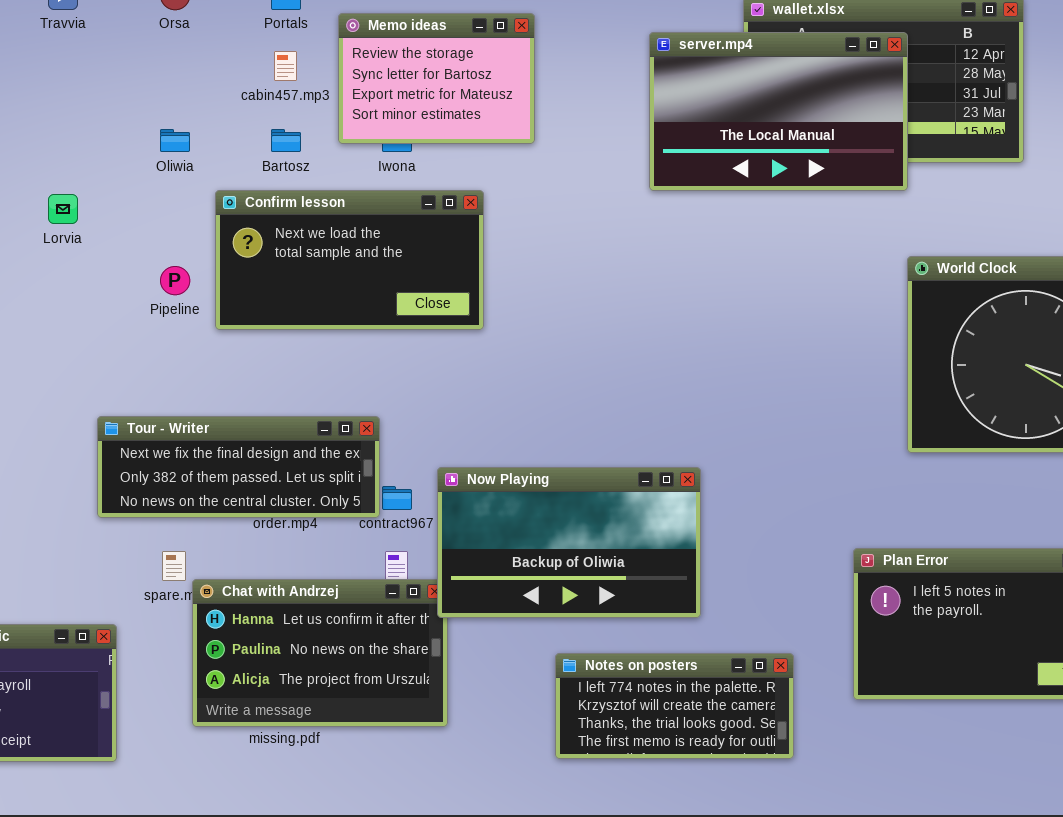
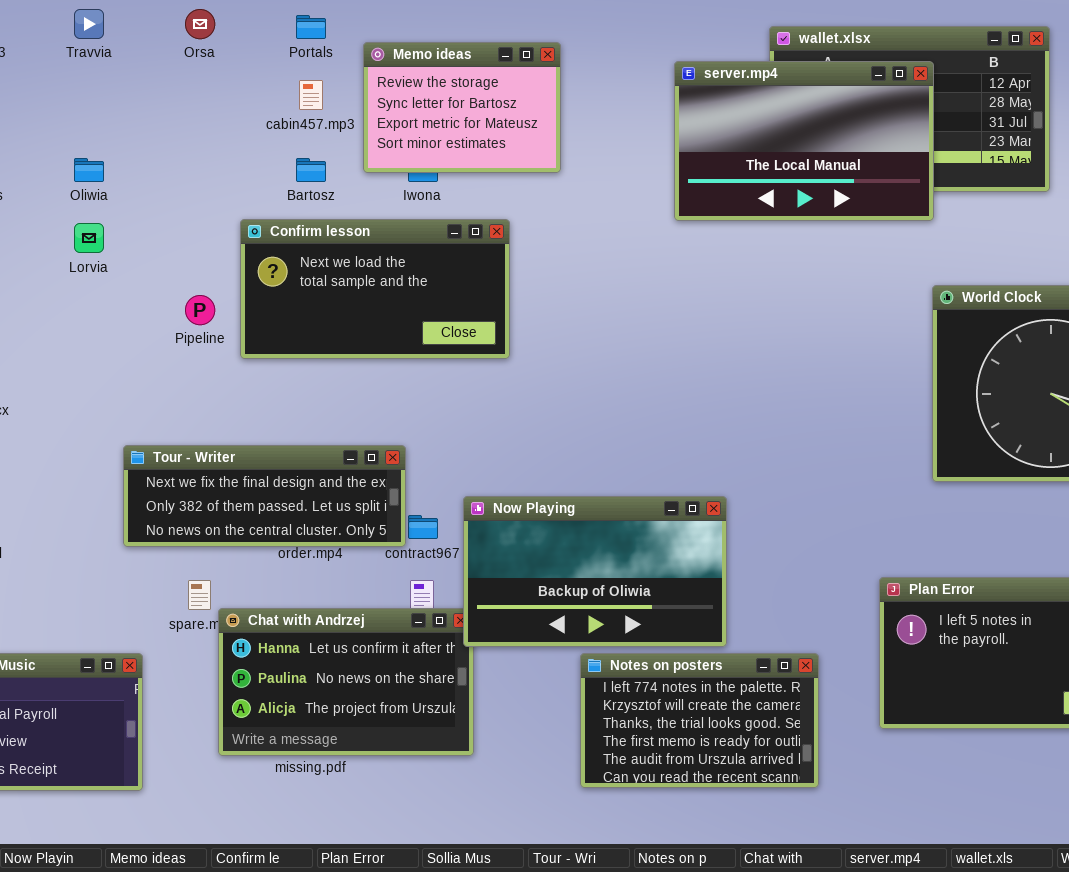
Oliwia: [160,129,190,152] -> [74,158,104,182], moved
Notes on posters: [555,653,794,759] -> [580,653,819,788], resized

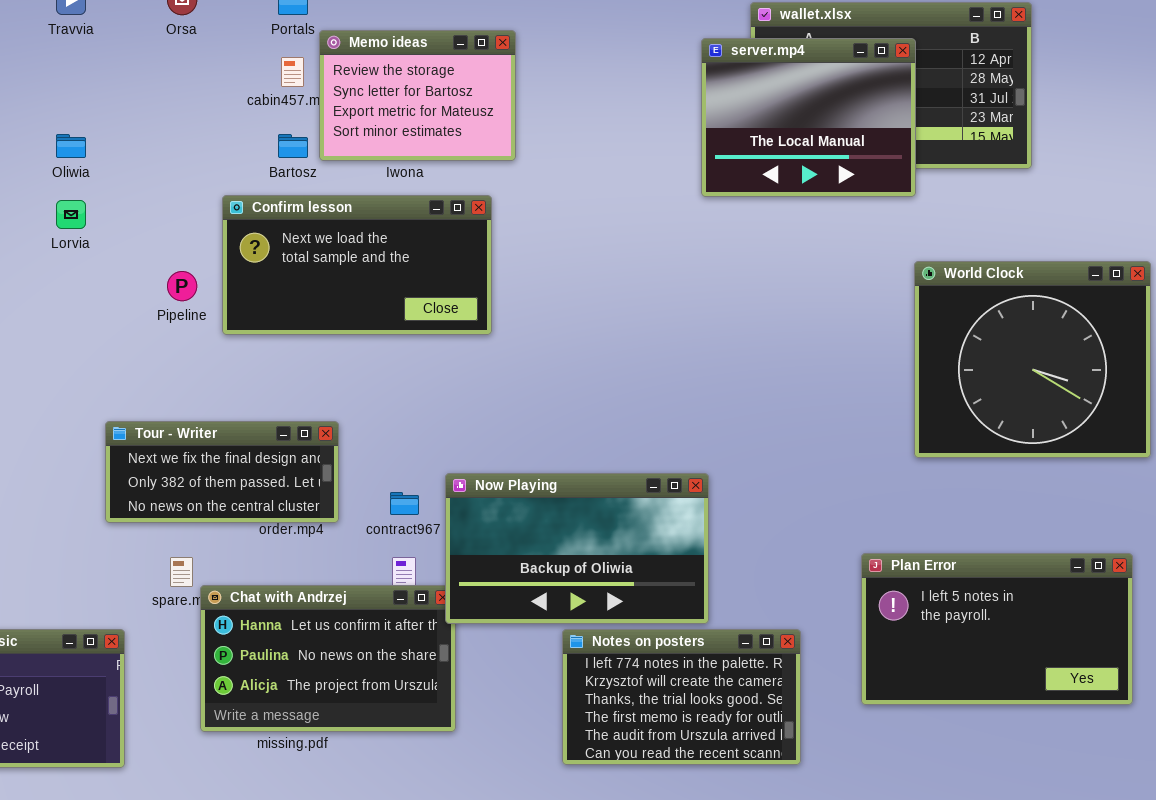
Memo ideas: [363,42,561,173] -> [319,30,516,161], moved
server.mp4: [674,61,934,221] -> [701,38,916,197], resized
Tour - Writer: [123,445,406,547] -> [105,421,339,523], resized

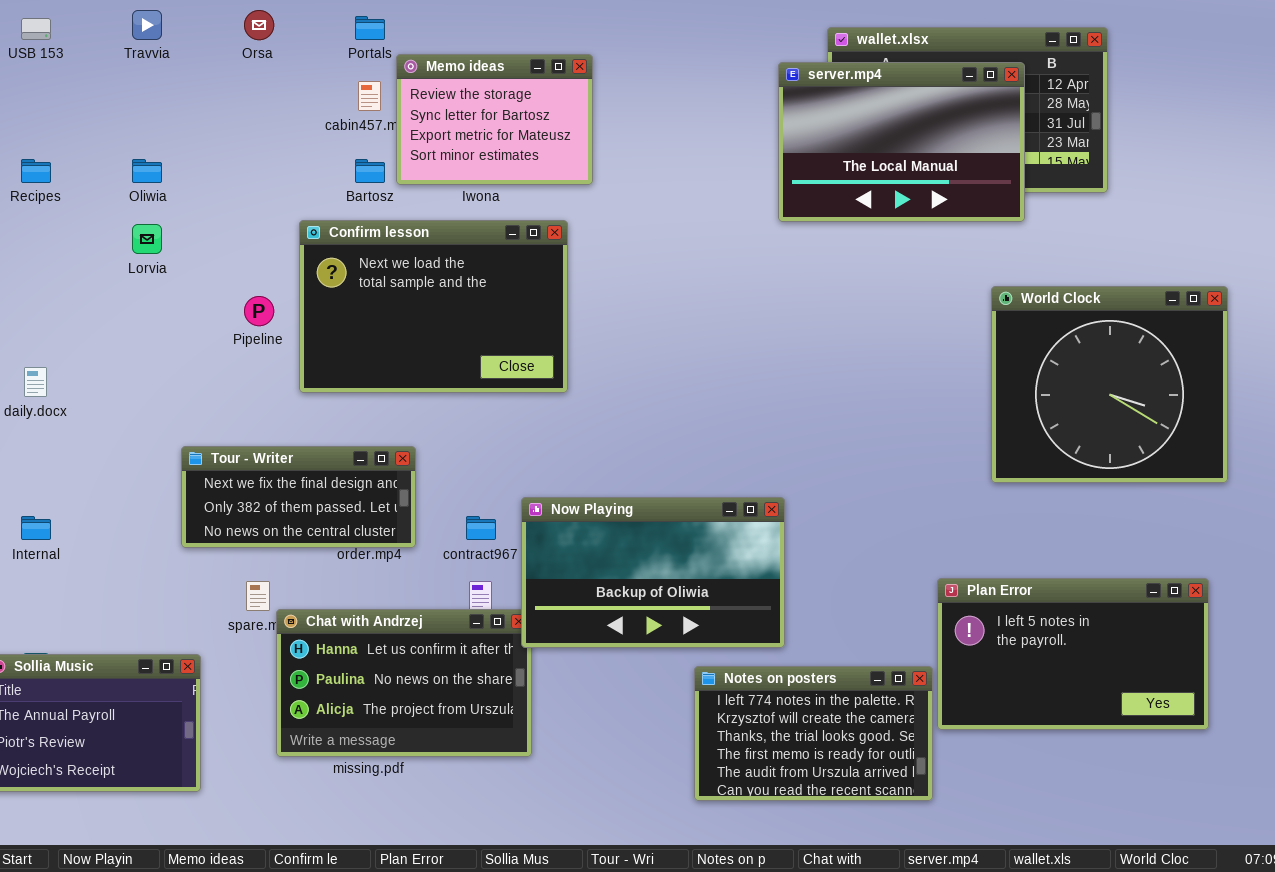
server.mp4: [701,38,916,197] -> [778,62,1025,222], resized
Confirm lesson: [222,195,492,335] -> [299,220,568,393], resized
Notes on posters: [562,629,801,765] -> [694,666,933,801], moved

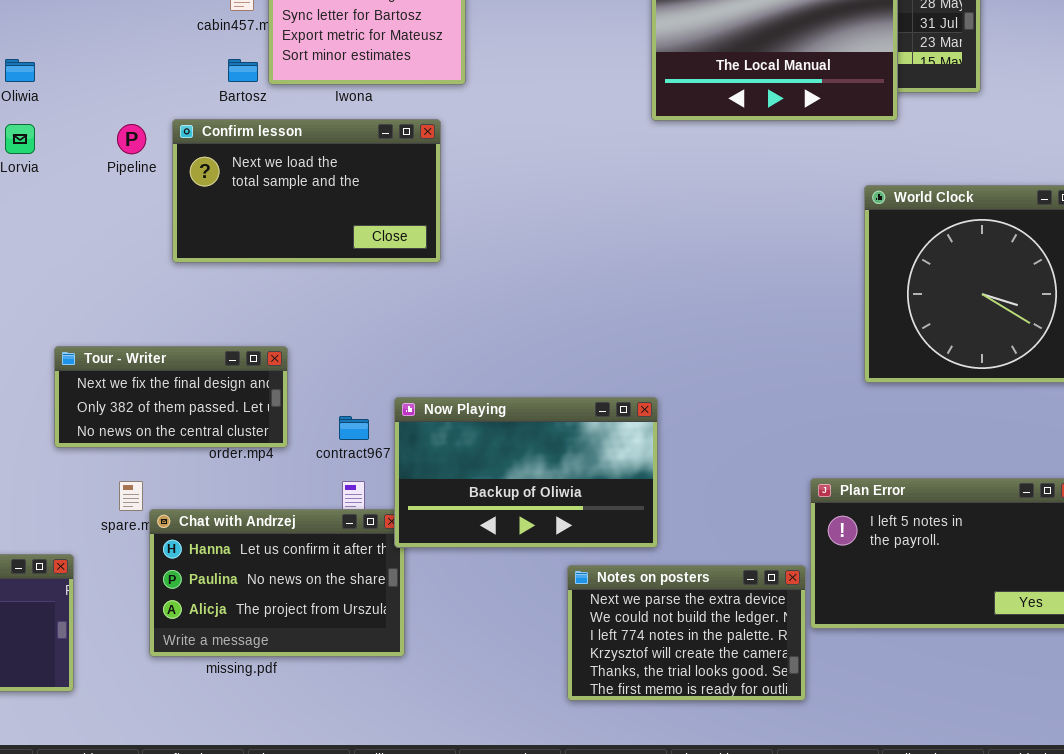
Confirm lesson: [299,220,568,393] -> [172,119,441,263], resized
Pipeline: [244,296,274,326] -> [117,124,146,154], moved
Notes on posters: [694,666,933,801] -> [567,565,806,701], scrolled up 2 rows

